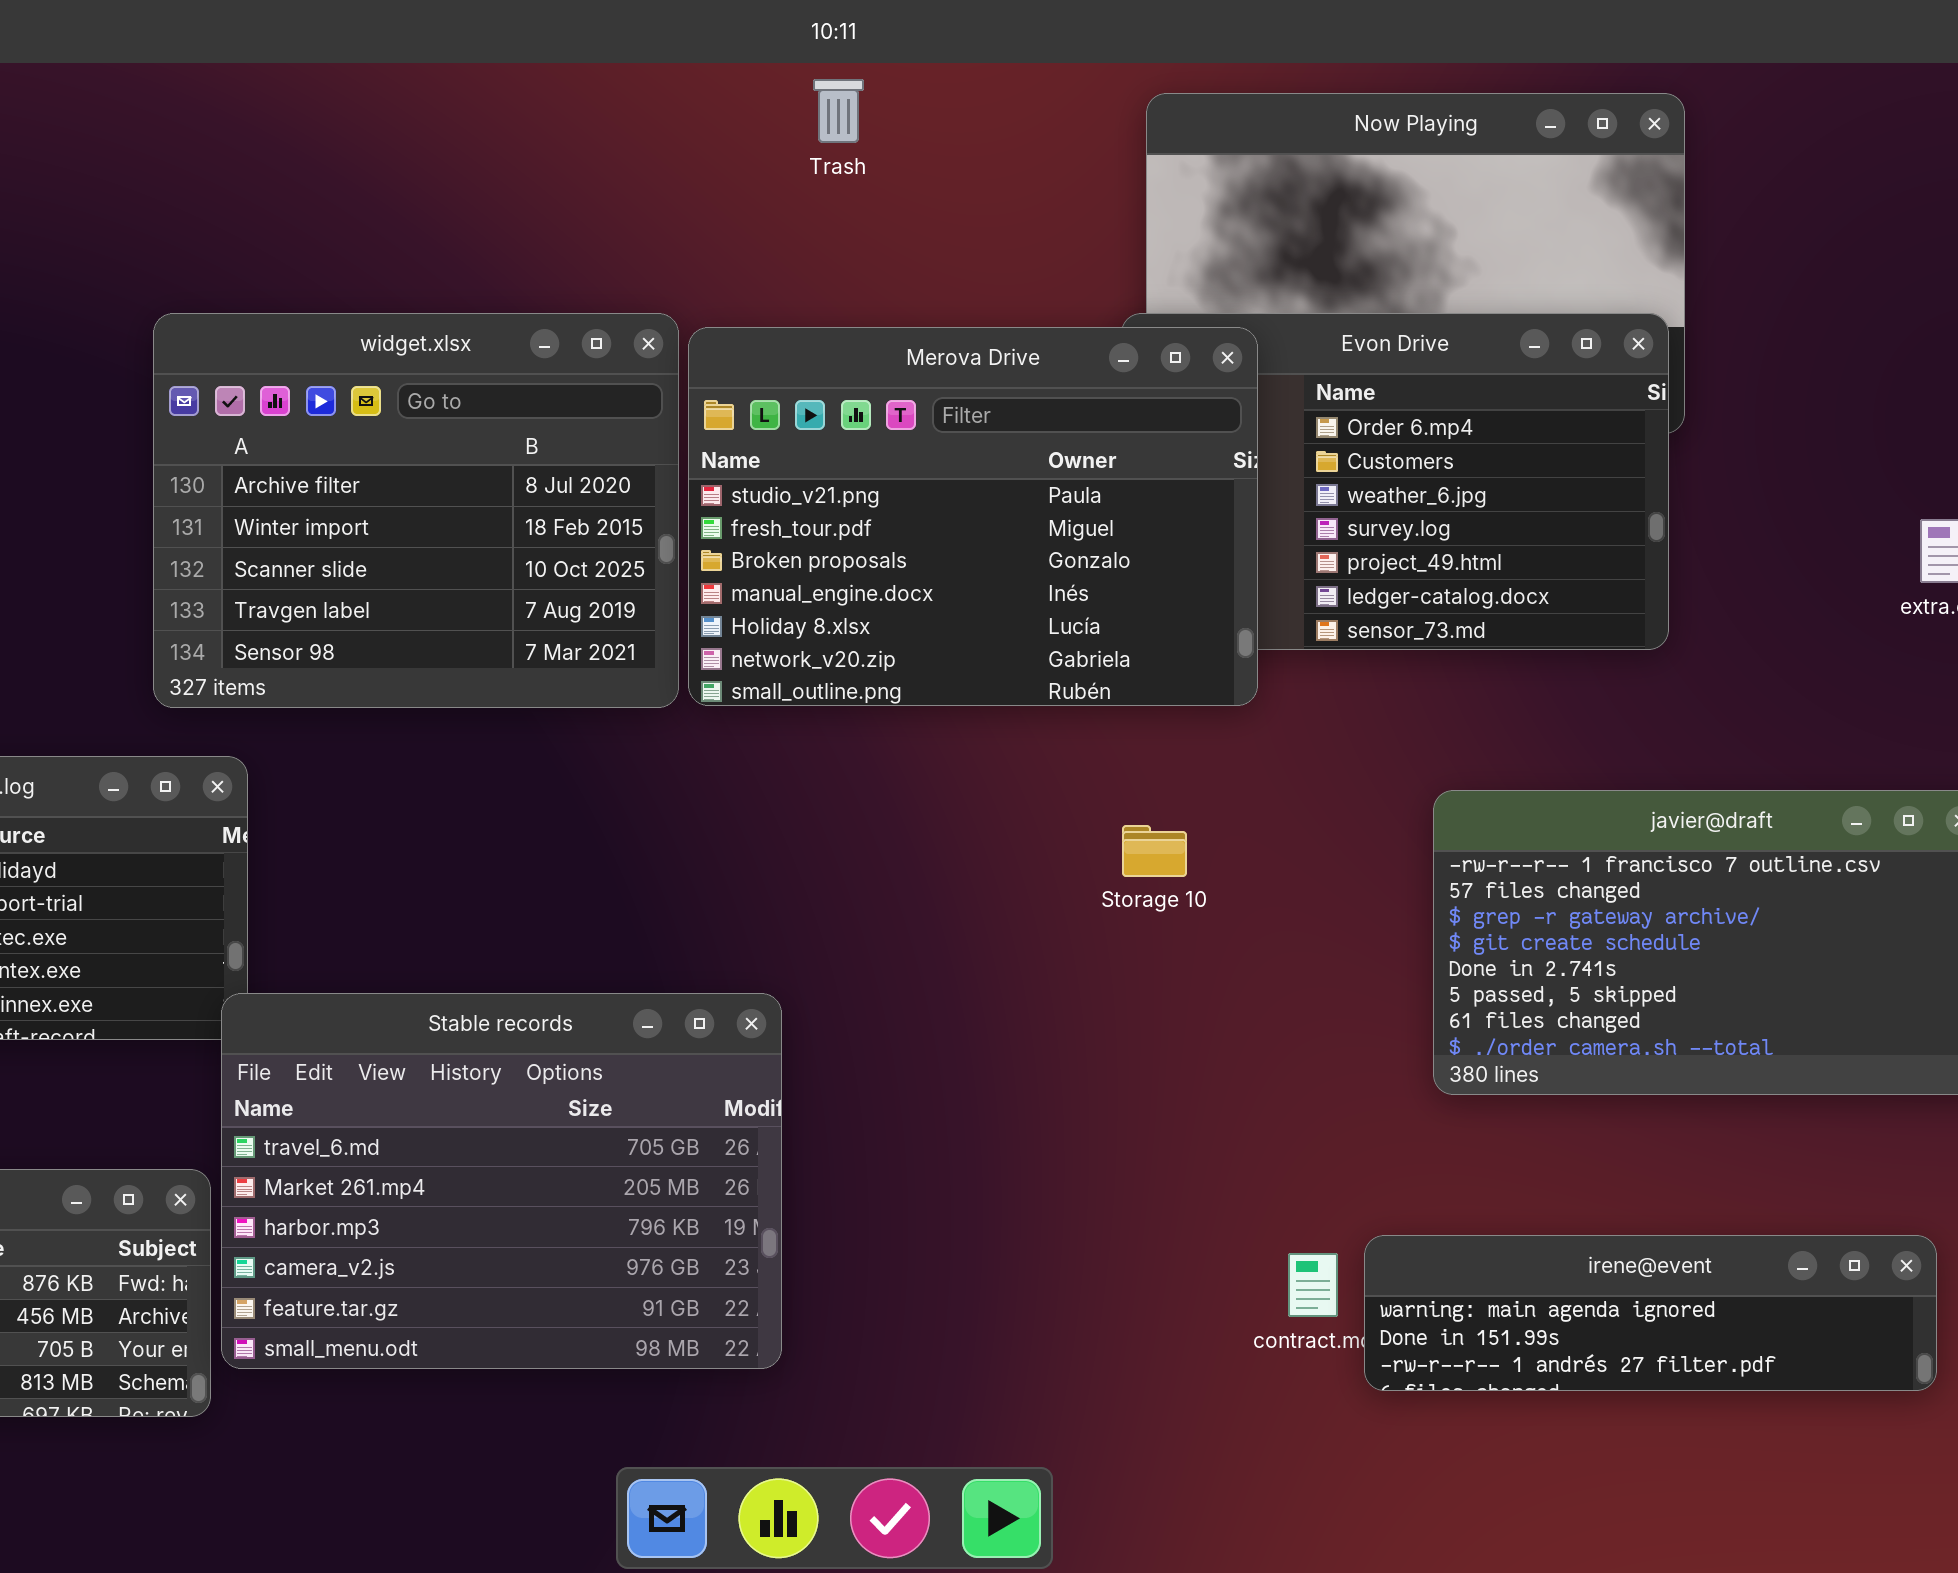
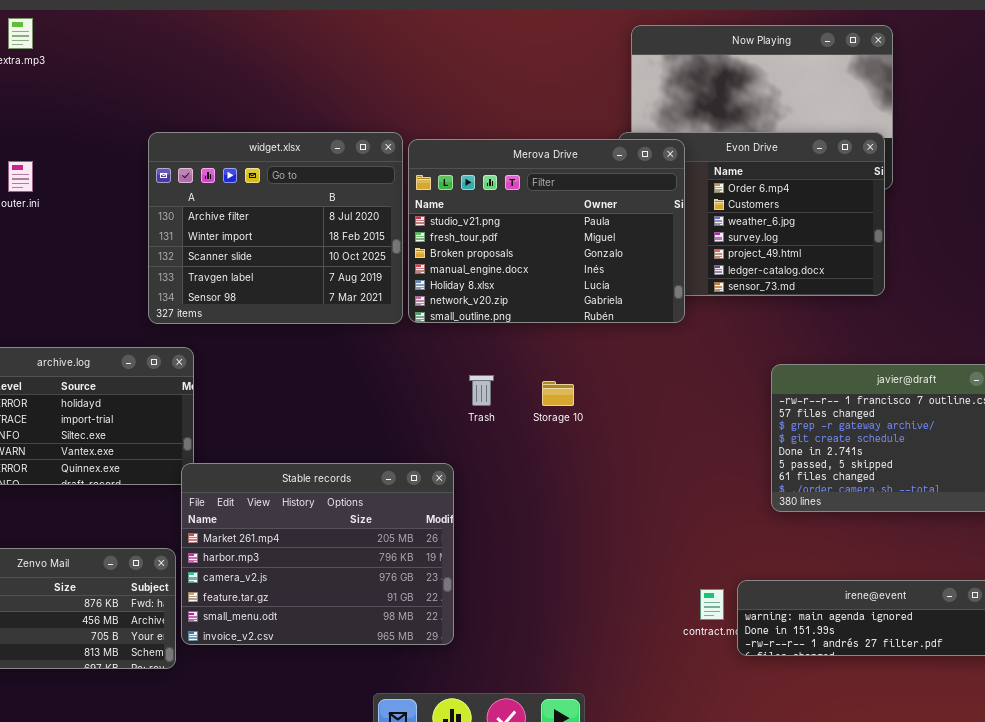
Trash: [813,79,864,143] -> [469,375,494,406], moved
Storage 10: [1122,825,1187,877] -> [542,381,574,406], moved
Stable records: [221,993,782,1369] -> [181,463,454,645], scrolled down 1 row

